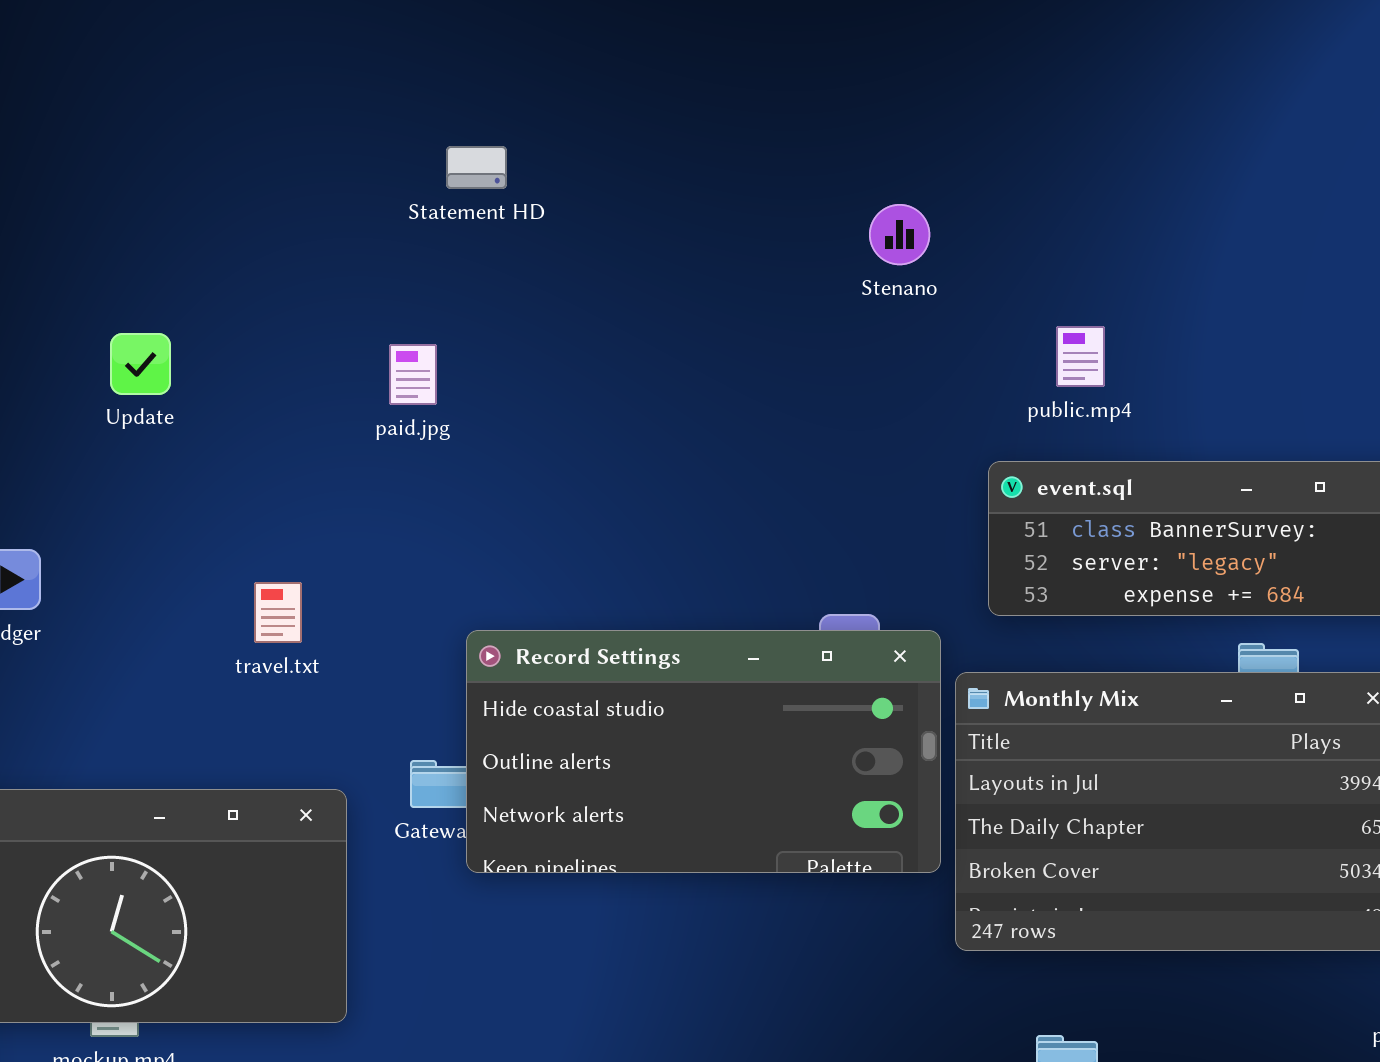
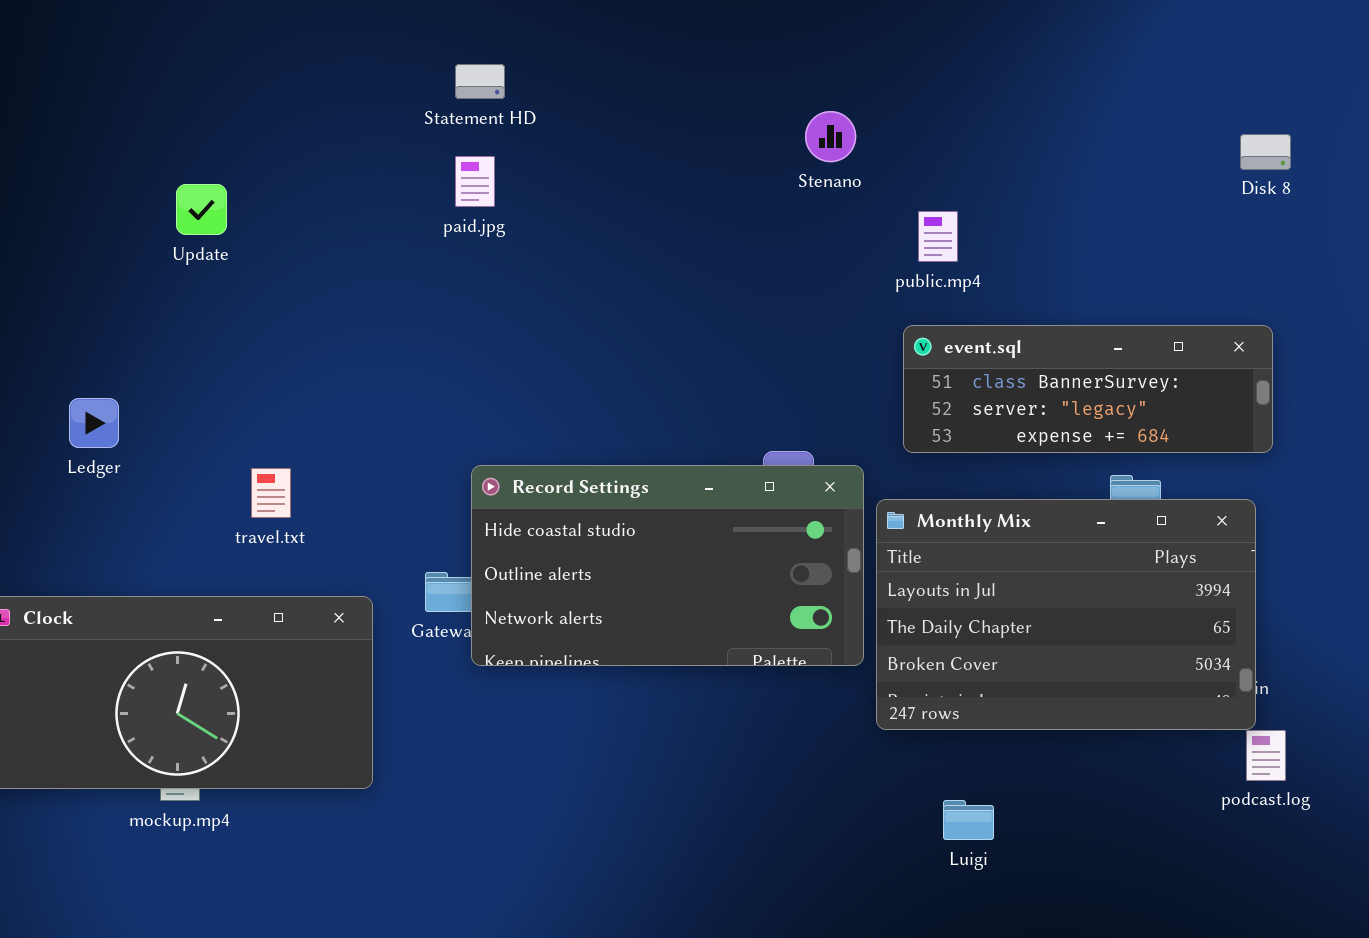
public.mp4: [1056,326,1105,387] -> [918,211,958,262], moved
Update: [110,333,171,395] -> [176,184,227,235], moved
paid.jpg: [389,344,437,405] -> [455,156,495,207], moved
travel.txt: [254,582,302,643] -> [251,468,291,518], moved

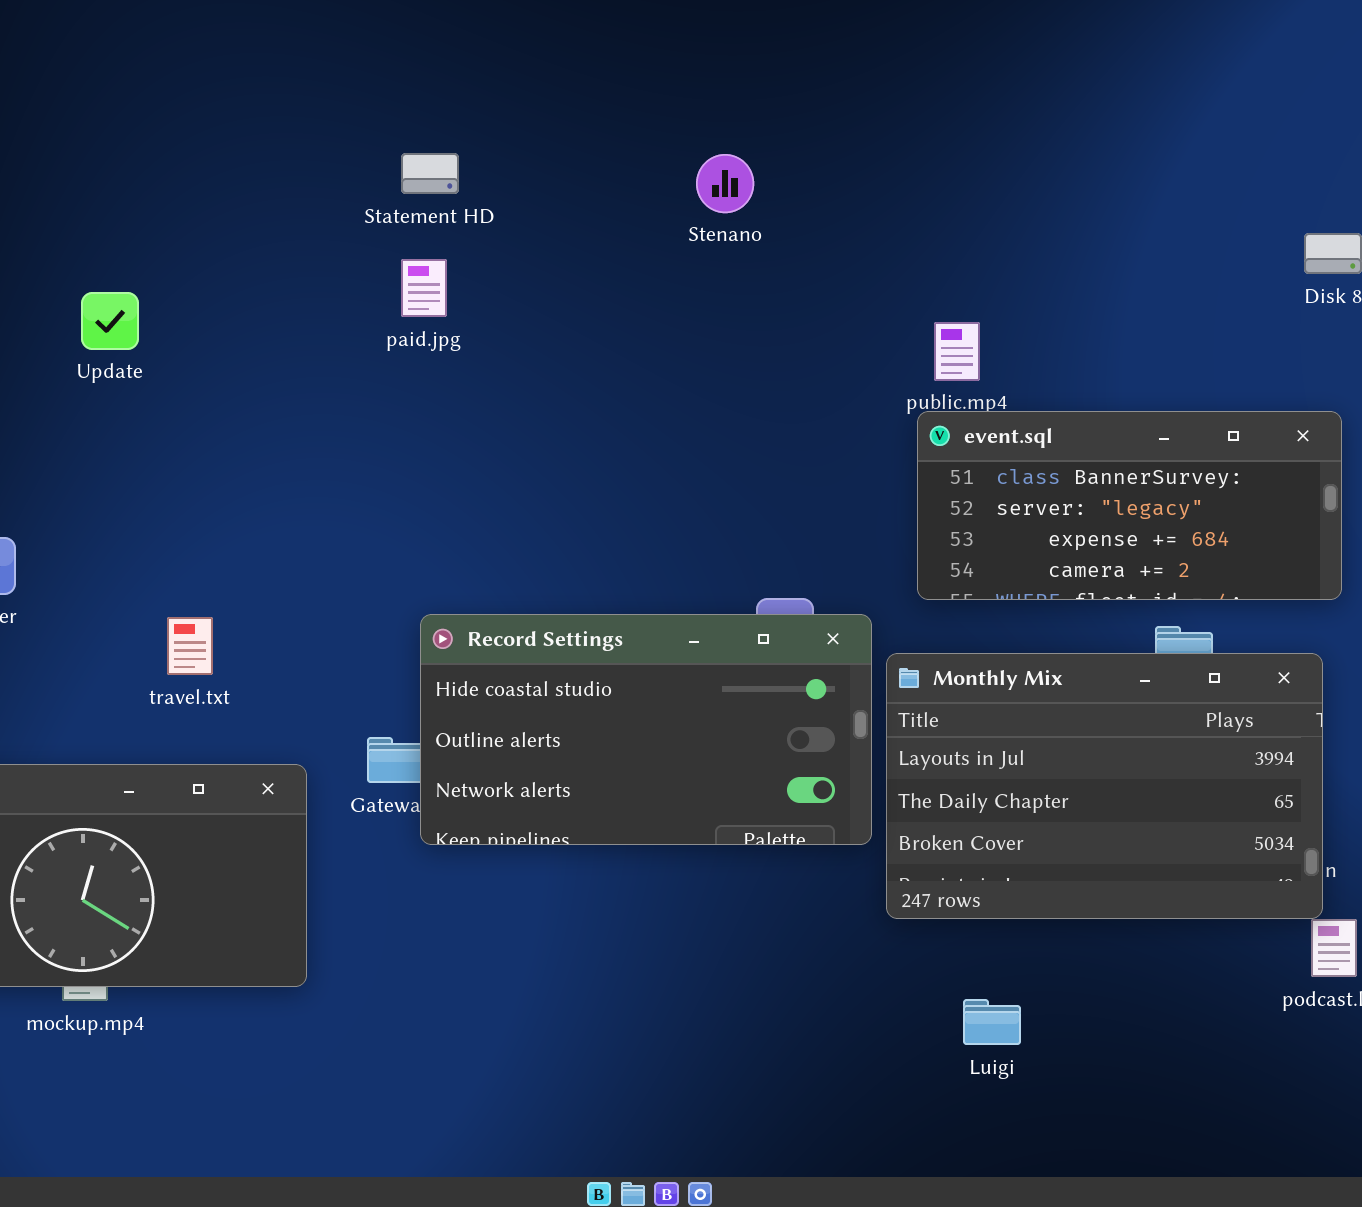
Stenano: [805,111,856,162] -> [696,154,754,213], moved
event.sql: [903,325,1273,453] -> [917,411,1342,600], resized

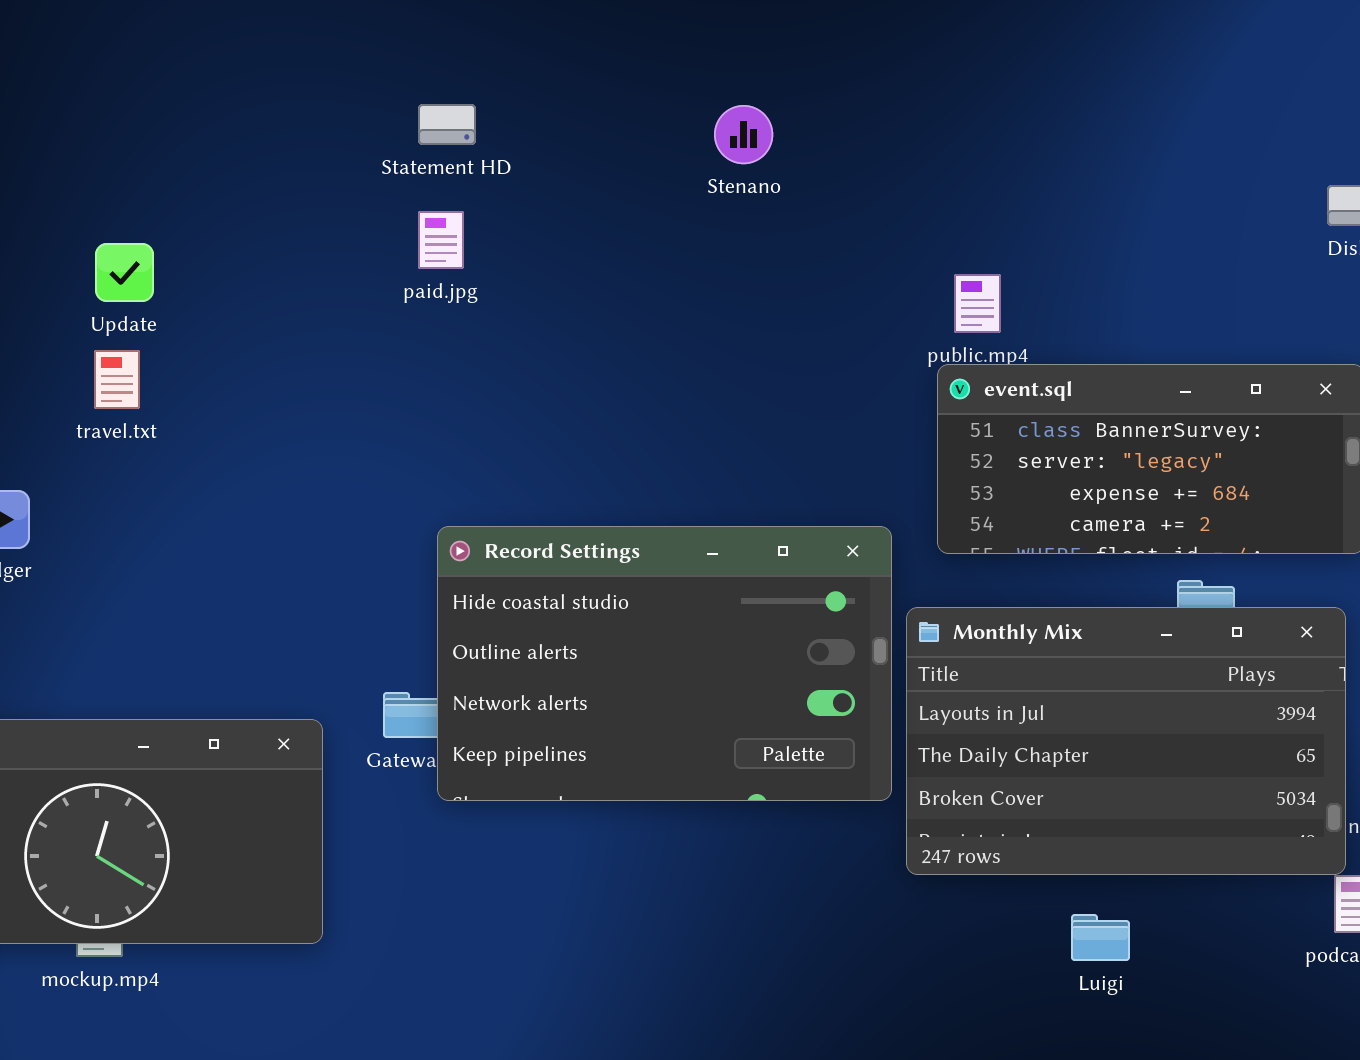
Record Settings: [420,614,872,845] -> [437,526,892,801], resized
travel.txt: [167,617,213,675] -> [94,350,140,409], moved
Luigi: [963,999,1021,1045] -> [1071,914,1130,961], moved

